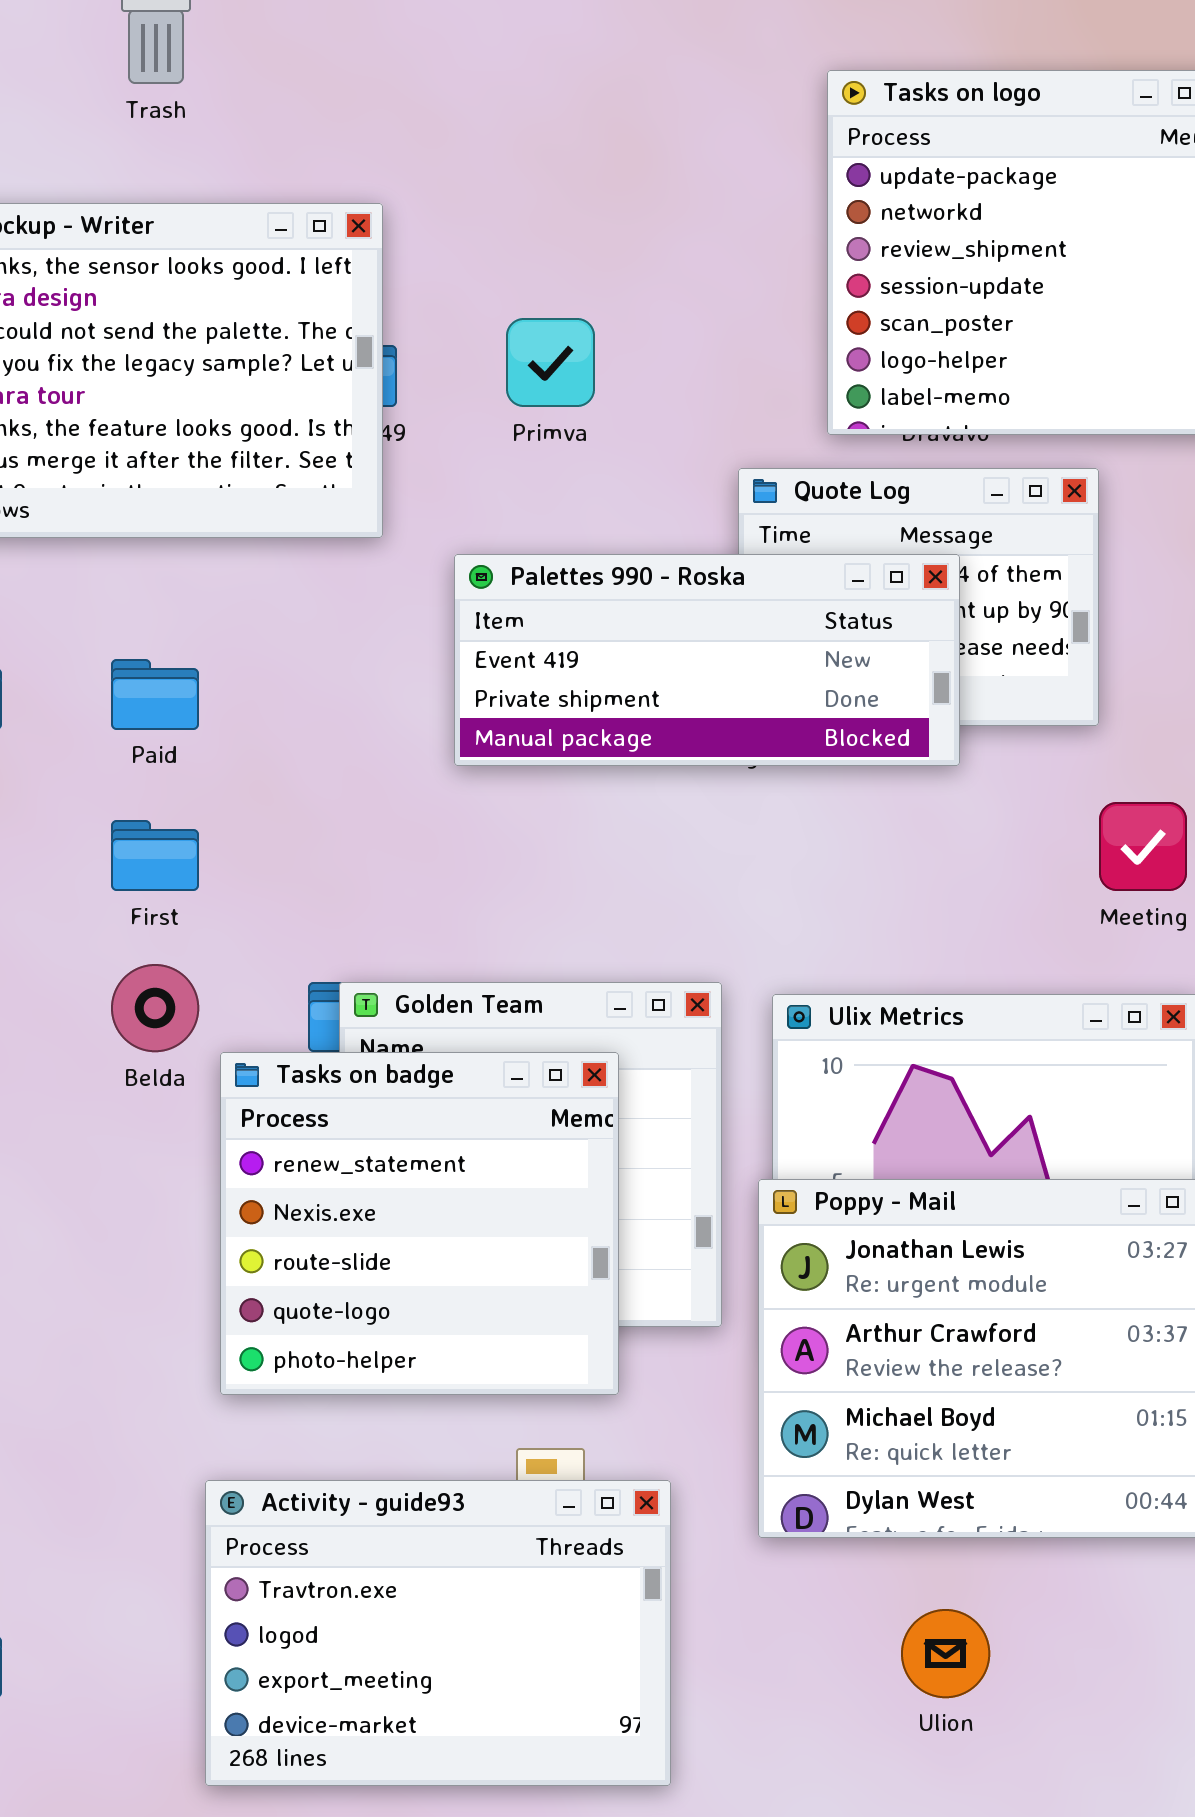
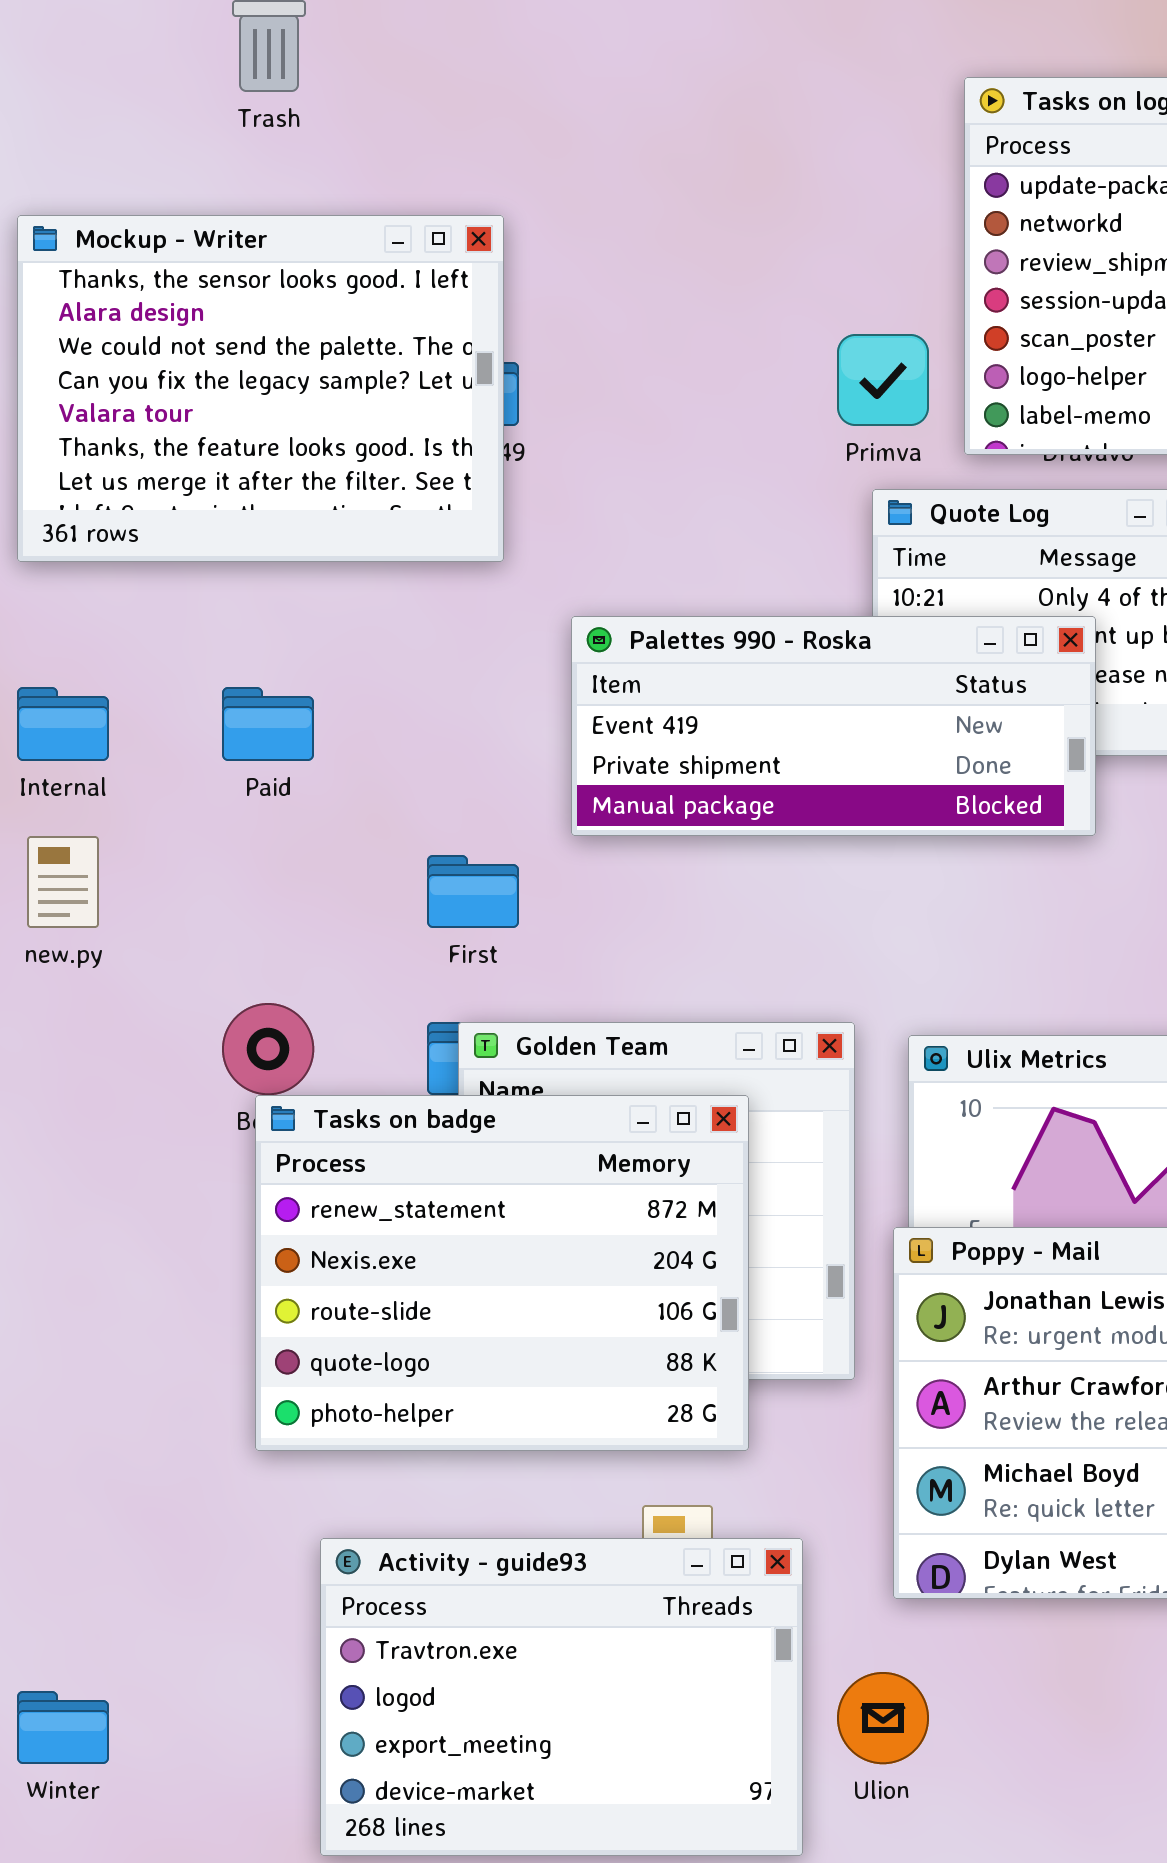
Primva: [506,318,595,407] -> [837,334,929,426], moved
Palettes 990 - Roska: [454,554,960,766] -> [571,616,1096,836], moved
First: [111,820,199,891] -> [427,855,519,928], moved
Tasks on badge: [220,1052,619,1395] -> [255,1095,749,1451], resized
Ulion: [901,1609,990,1698] -> [837,1672,929,1764], moved

